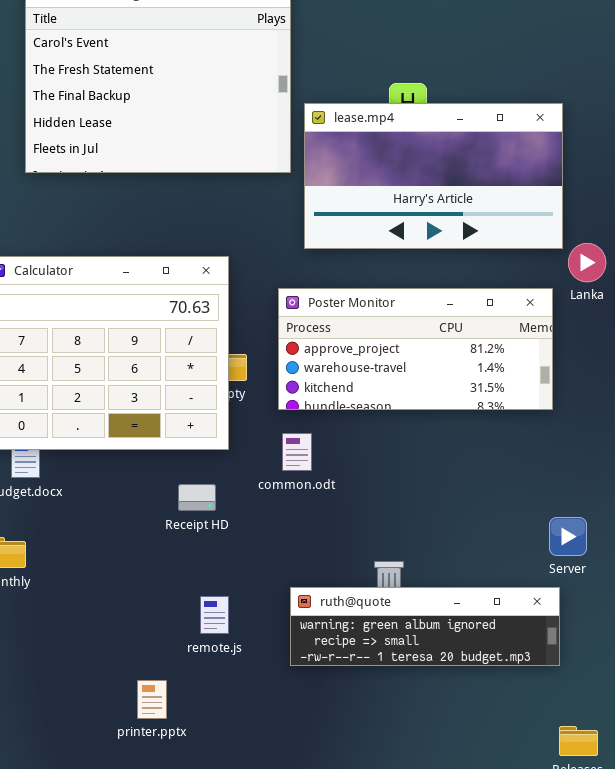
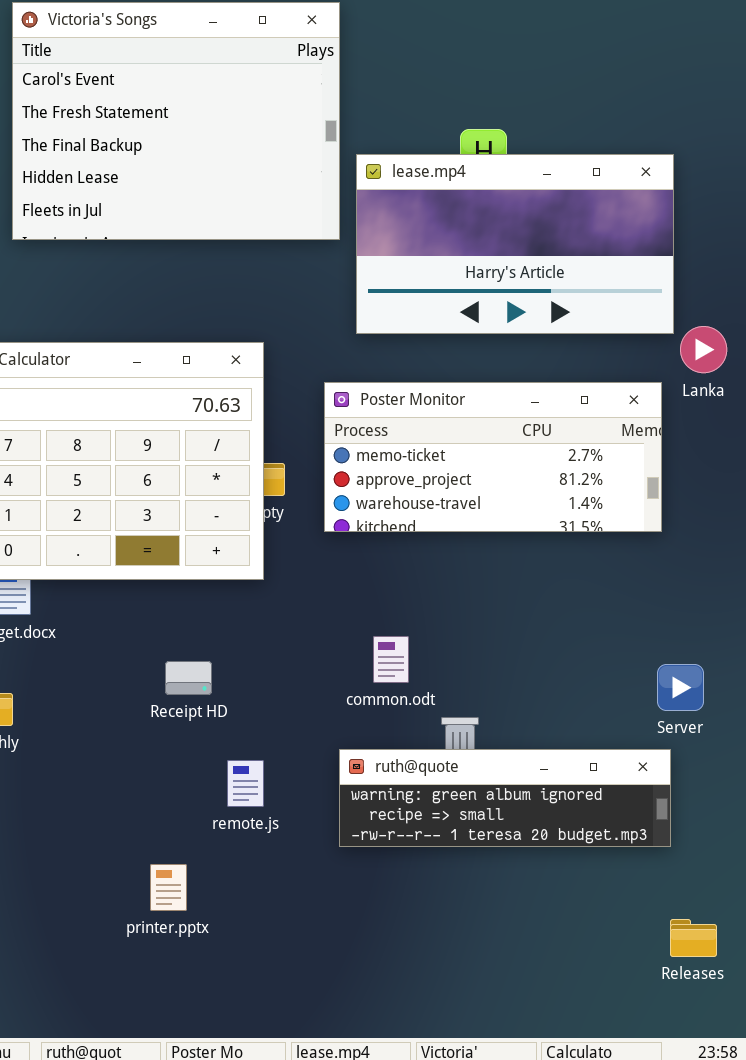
Poster Monitor: [278,288,553,410] -> [324,382,662,532], scrolled up 1 row
common.odt: [282,433,312,471] -> [373,636,409,683], moved
Receipt HD: [178,484,216,511] -> [165,661,212,695], moved

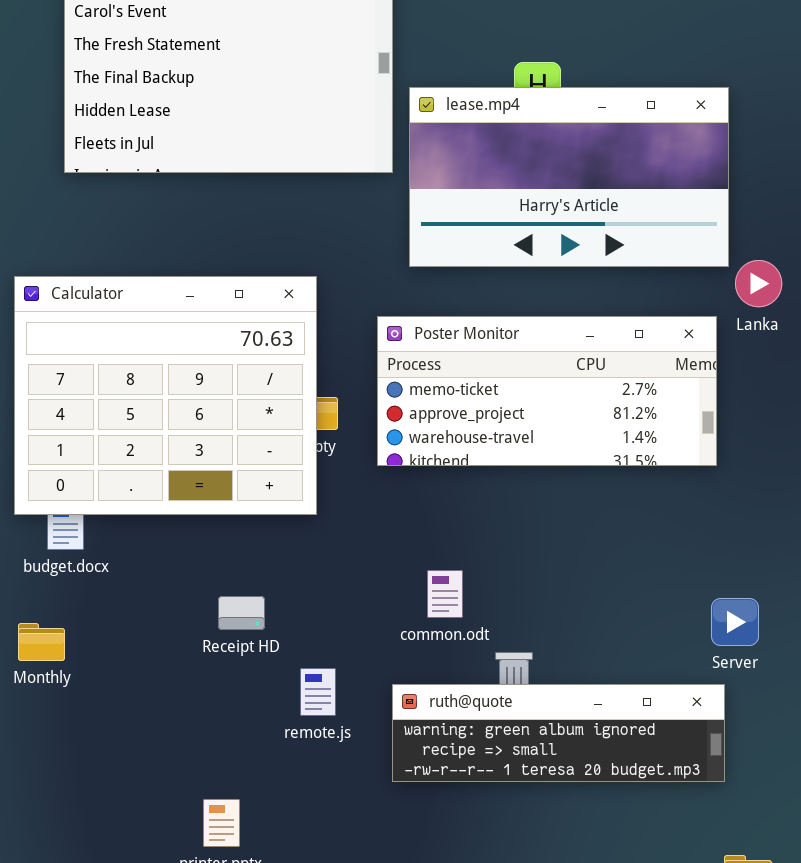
remote.js: [227,760,264,807] -> [300,668,336,716], moved

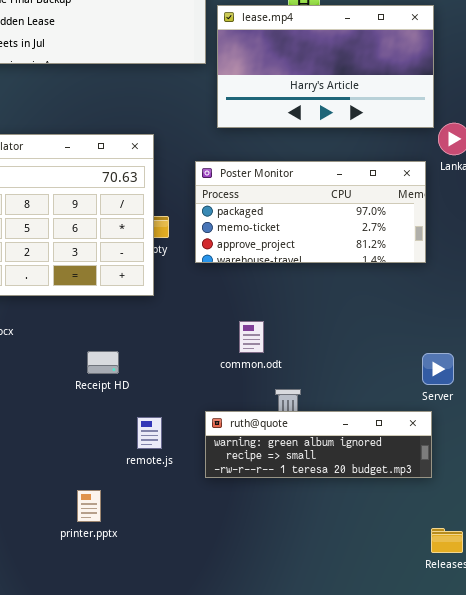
Poster Monitor: [377,316,717,466] -> [195,161,426,263], scrolled up 1 row
common.odt: [427,570,463,618] -> [239,321,264,353], moved
remote.js: [300,668,336,716] -> [137,417,162,449], moved

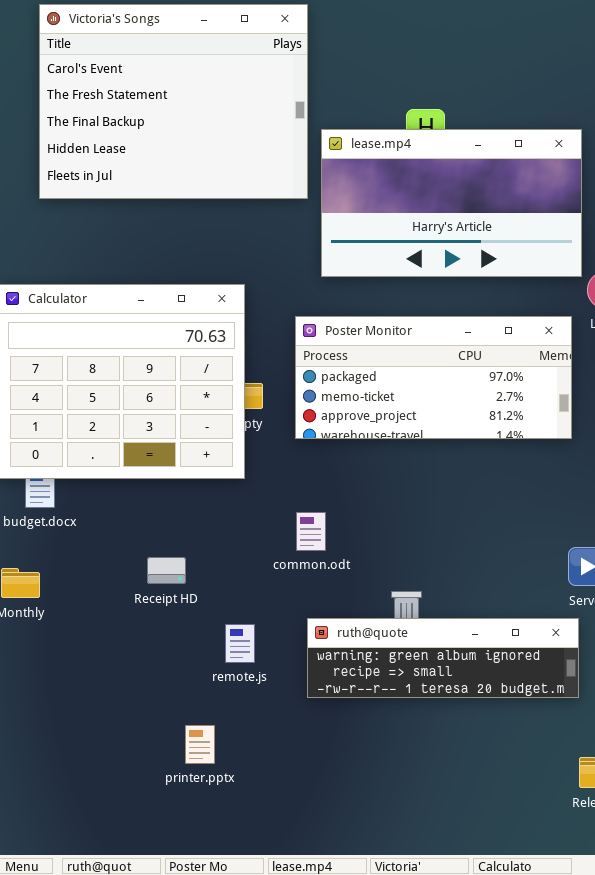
common.odt: [239,321,264,353] -> [296,512,326,551], moved
Receipt HD: [87,351,119,374] -> [147,557,186,584], moved
printer.pptx: [77,490,101,522] -> [185,725,215,764], moved

